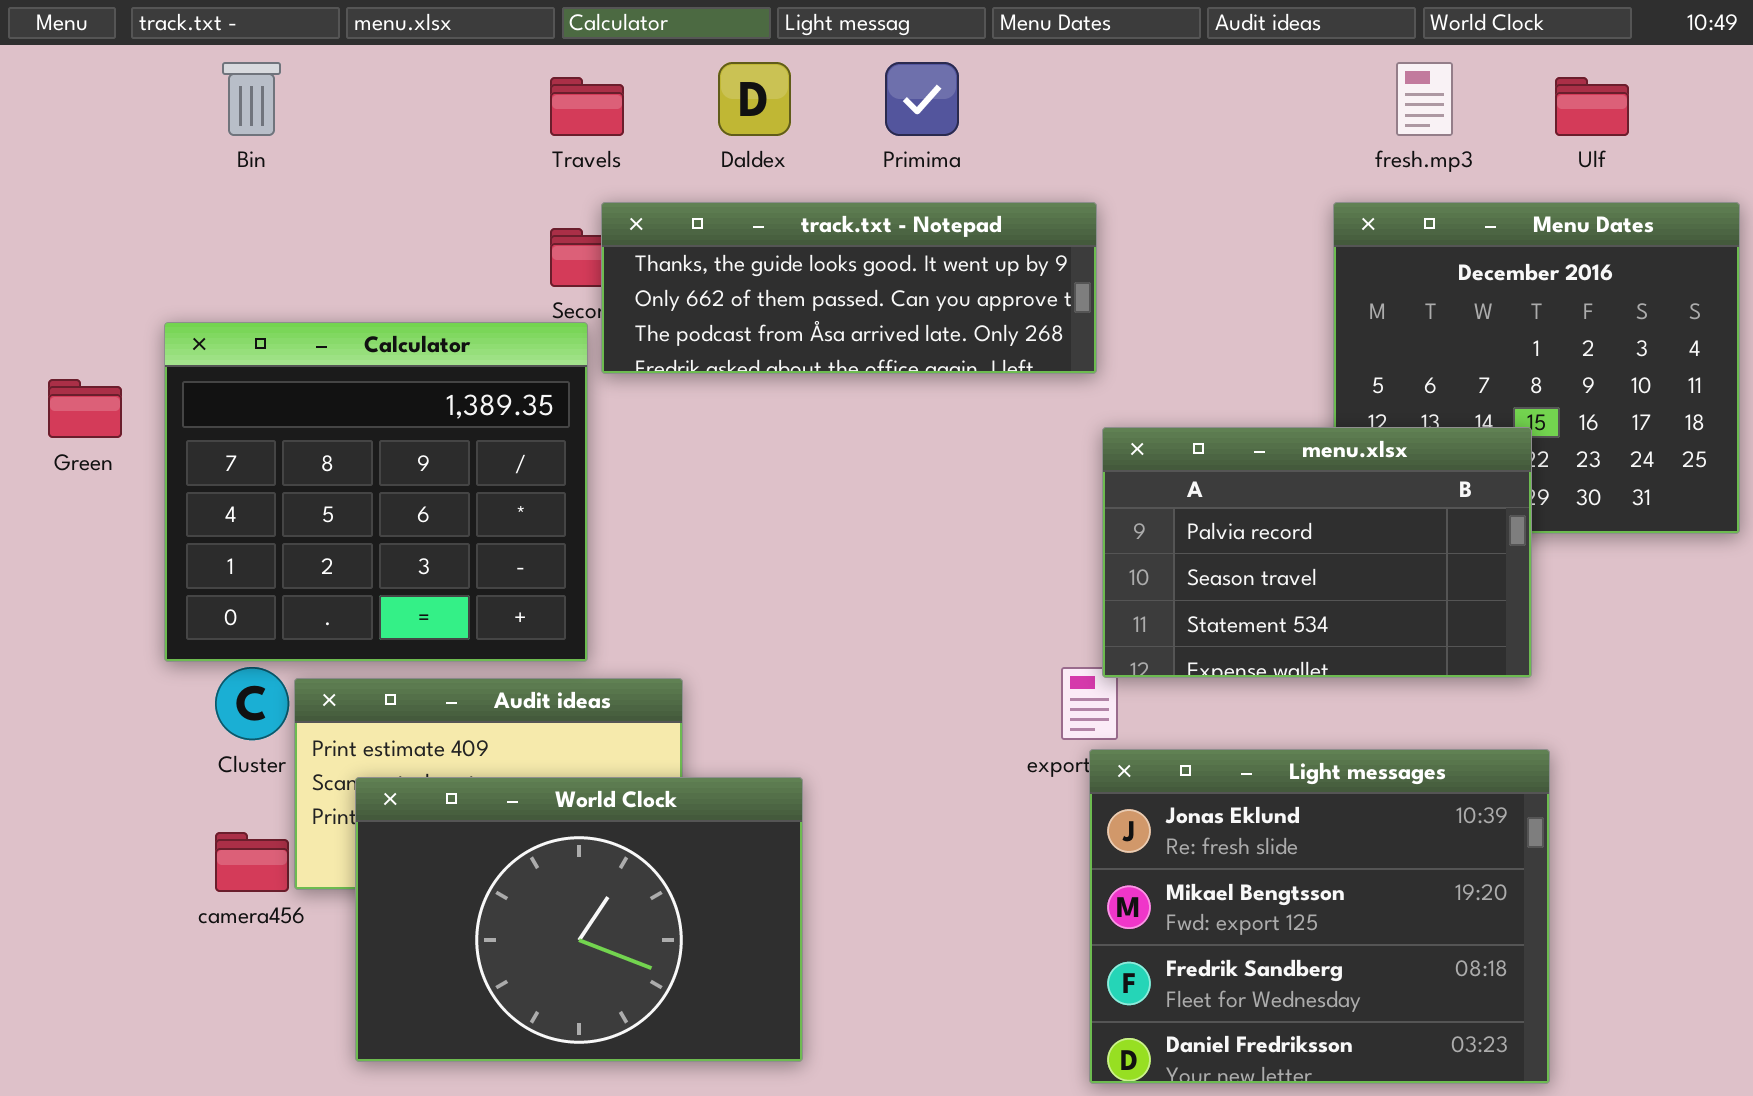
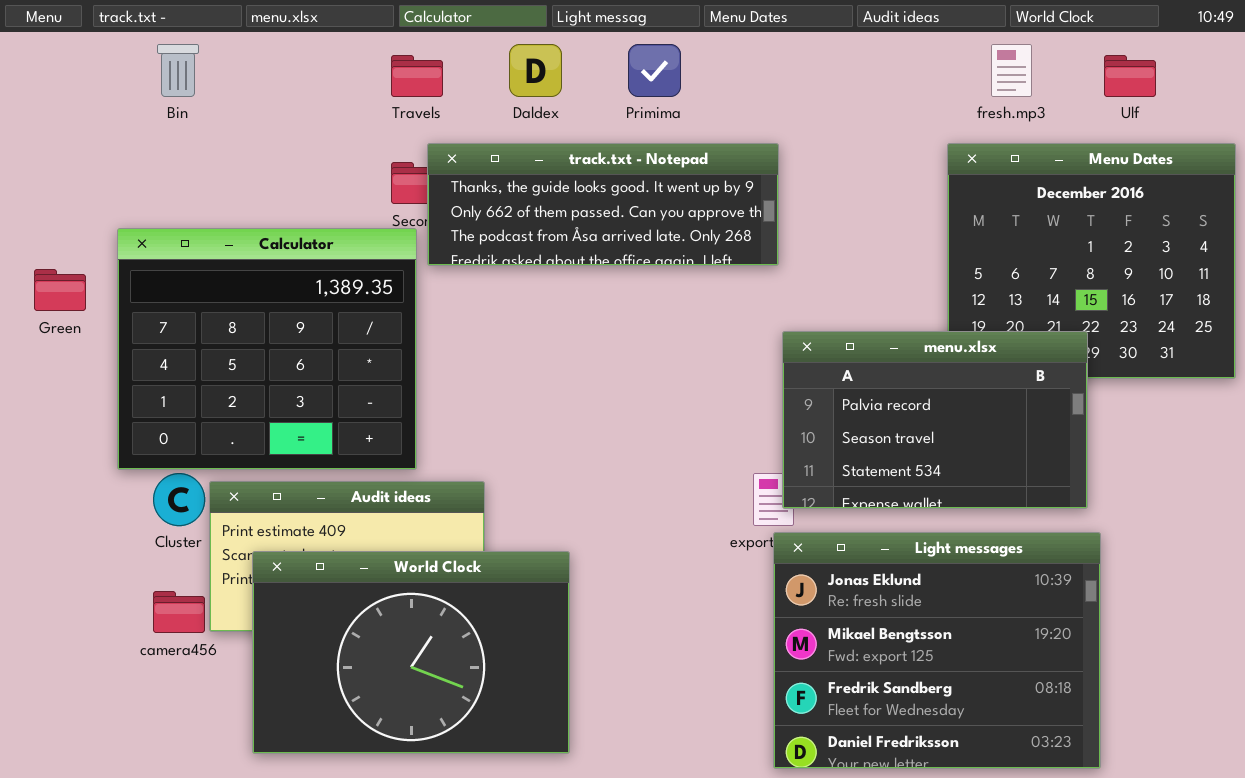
menu.xlsx: [1102,427,1532,678] -> [782,331,1088,509], moved

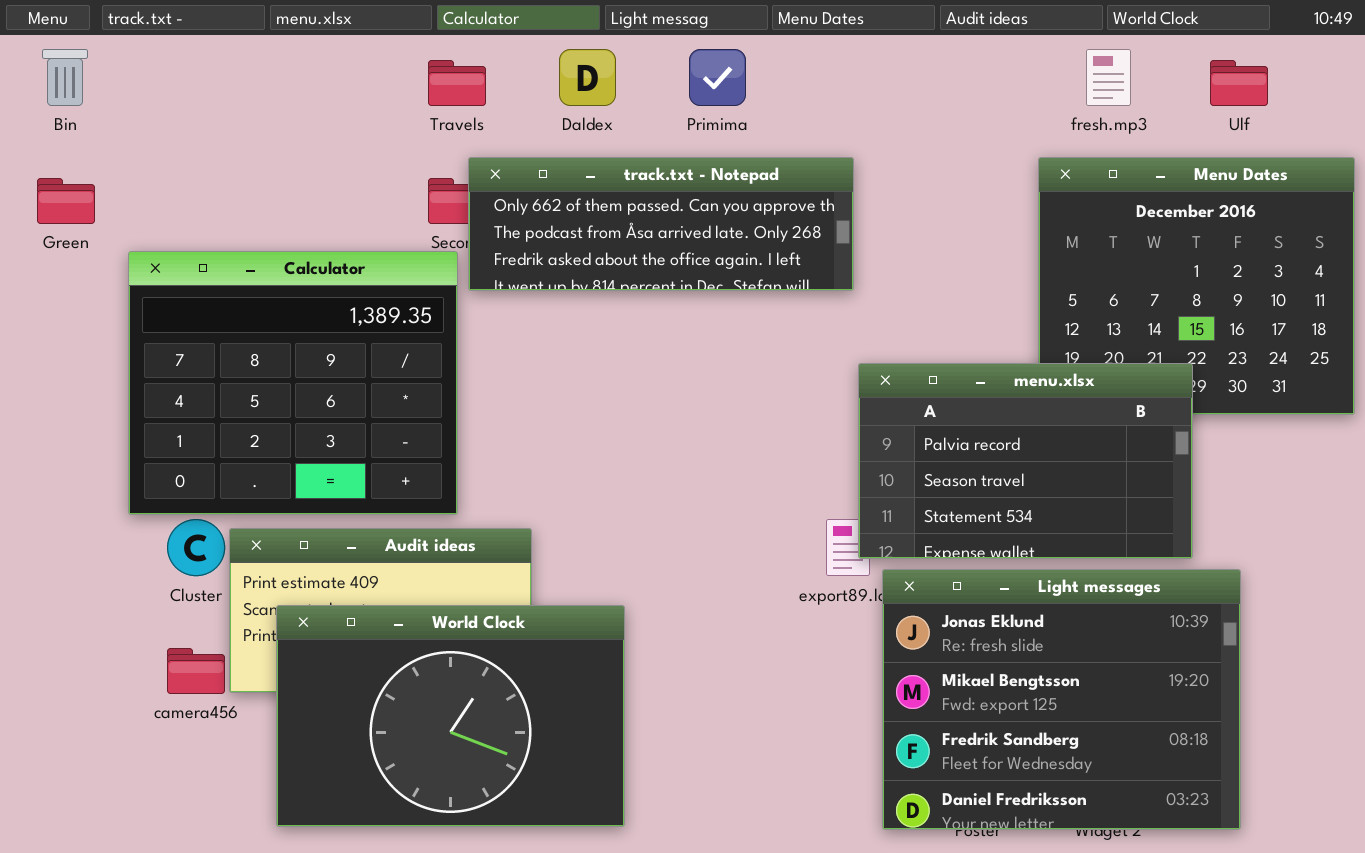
Bin: [157,44,199,97] -> [42,49,88,106], moved
track.txt - Notepad: [427,143,779,266] -> [468,157,854,291], scrolled down 1 row
Green: [34,269,86,311] -> [37,178,95,224], moved
Light messages: [773,532,1101,769] -> [882,569,1241,830], moved

